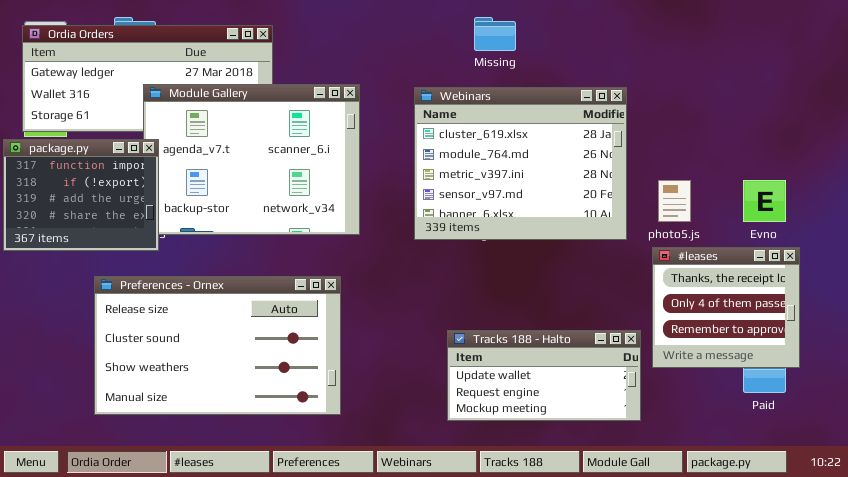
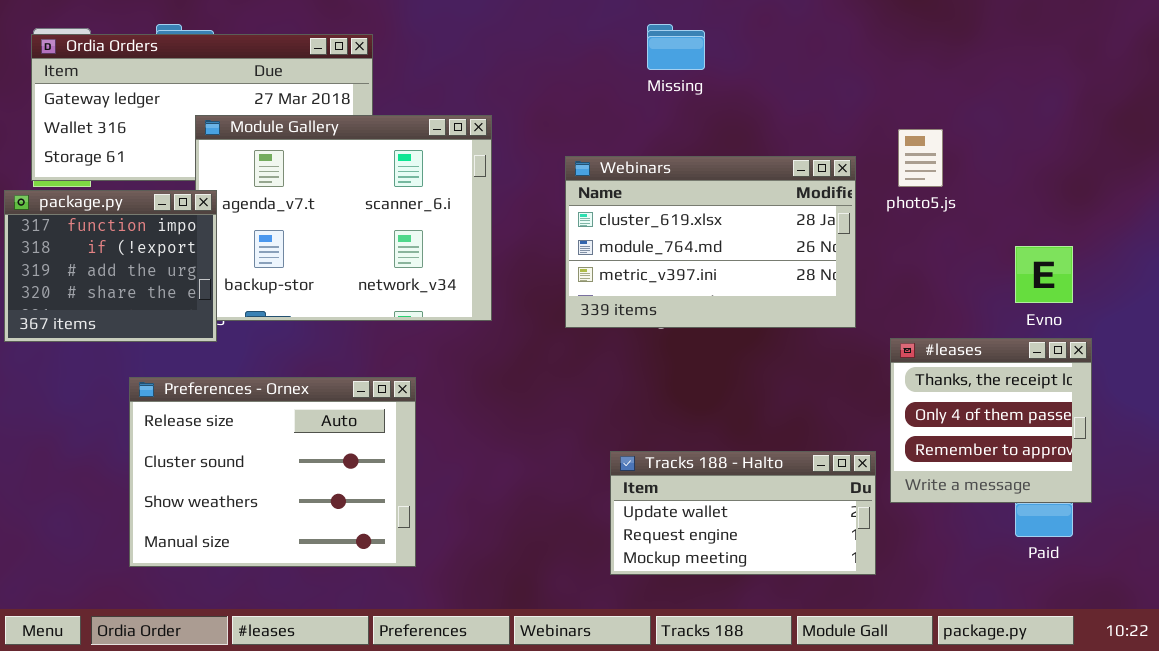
Webinars: [414,87,627,240] -> [565,156,856,328], resized
photo5.js: [658,180,691,222] -> [898,129,943,187], moved
Preferences - Ornex: [94,276,341,415] -> [129,377,416,567], resized

